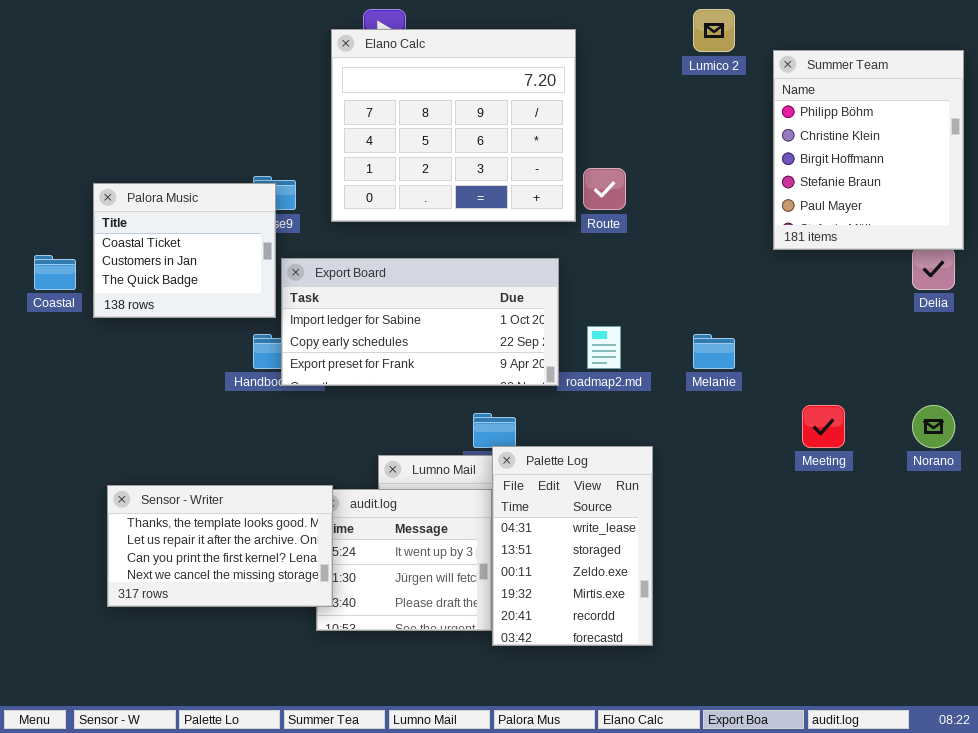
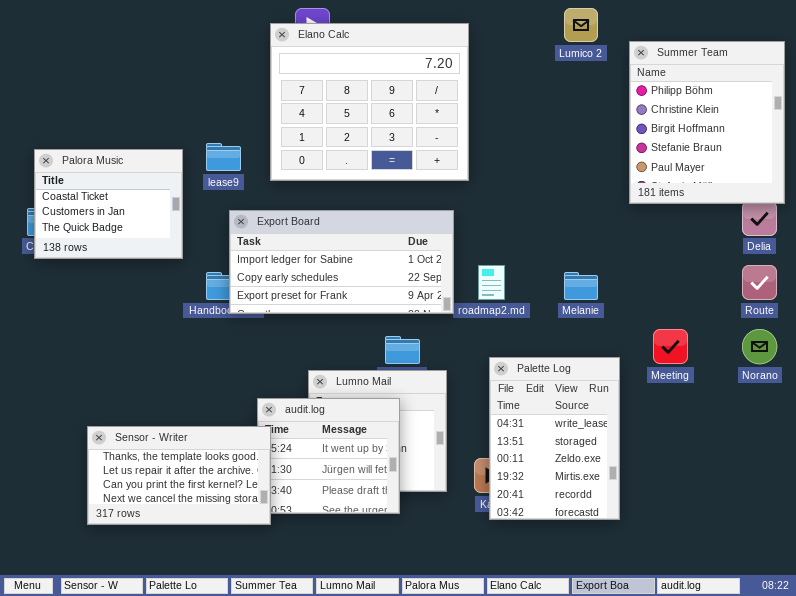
Route: [583,168,626,210] -> [742,265,777,300], moved
Palora Music: [93,183,276,318] -> [34,149,183,259], moved
Palette Log: [492,446,653,646] -> [489,357,620,520], moved
Sensor - Writer: [107,485,333,607] -> [87,426,271,525], moved

